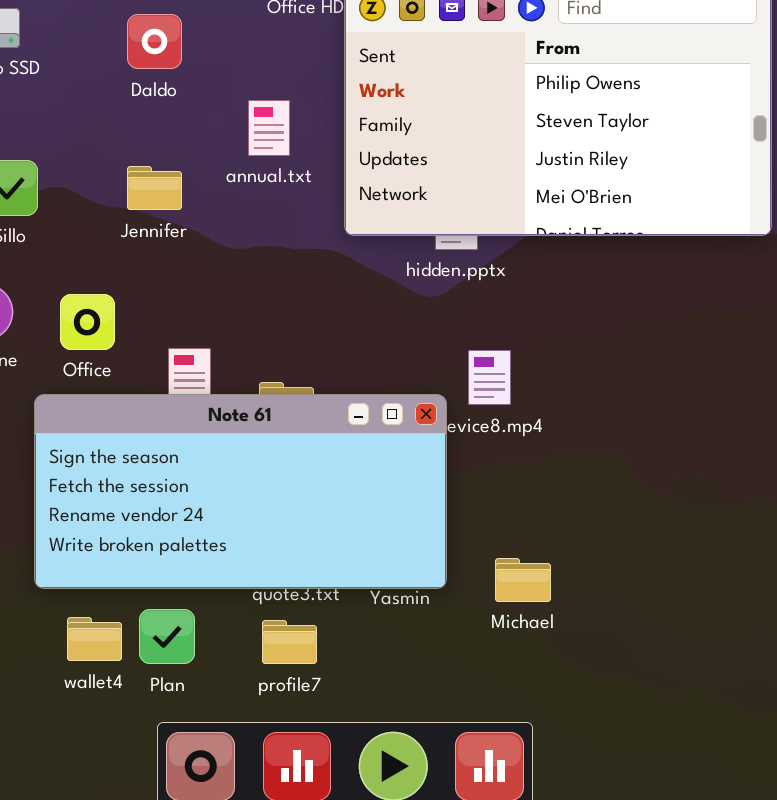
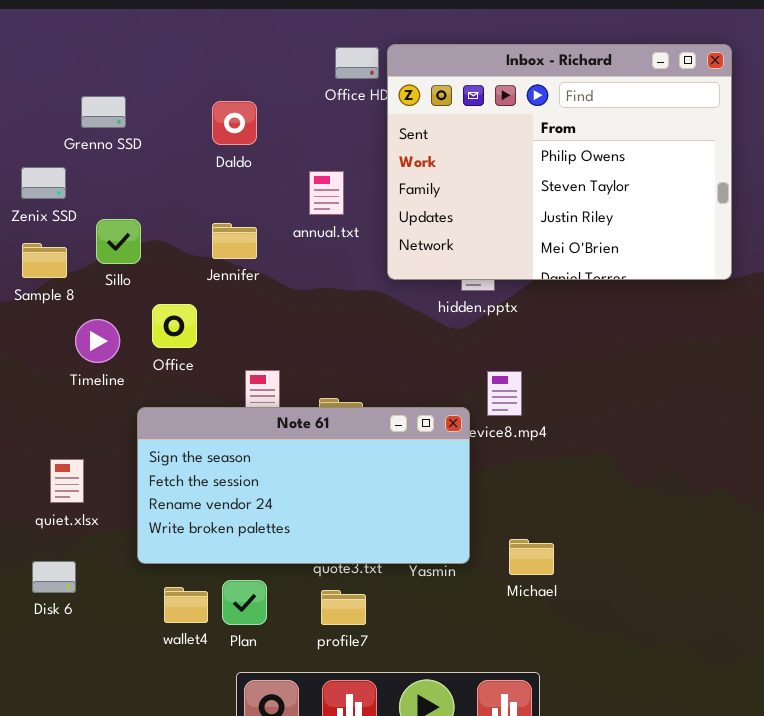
Office: [60,294,115,350] -> [152,304,197,348], moved

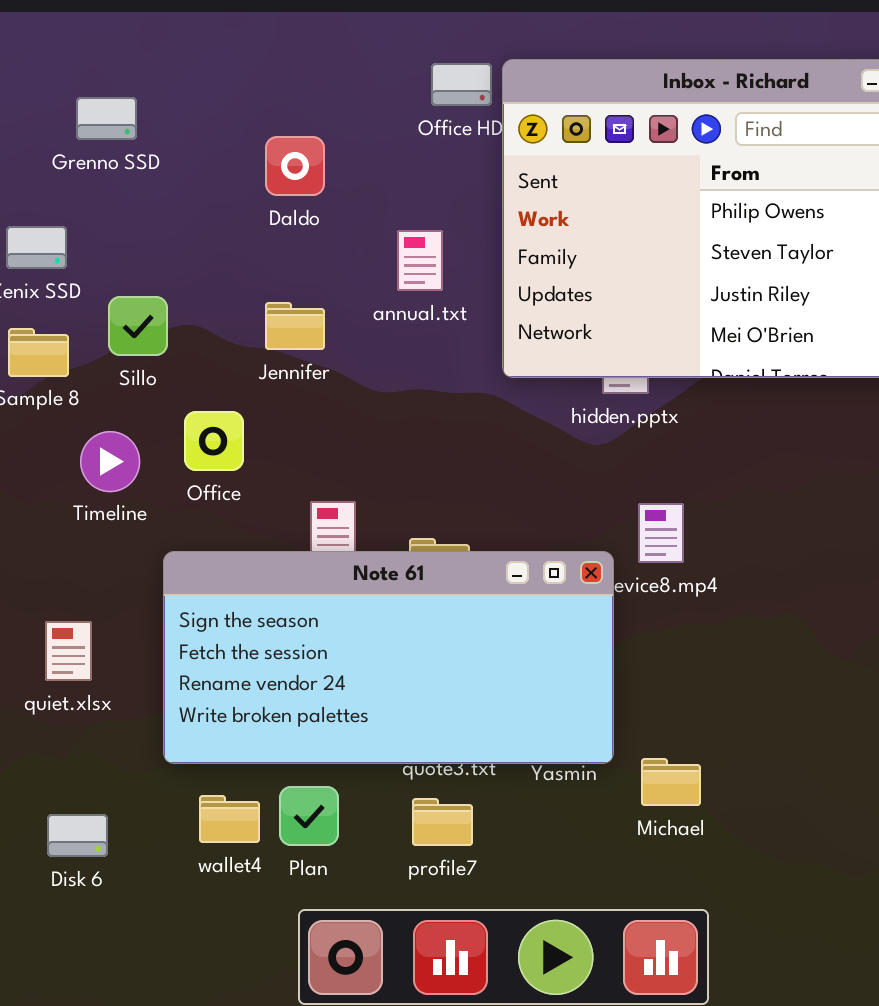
Grenno SSD: [81,96,126,128] -> [76,97,137,140], moved
Michael: [509,539,554,575] -> [641,758,701,806], moved
Disk 6: [32,561,76,593] -> [47,814,108,857], moved

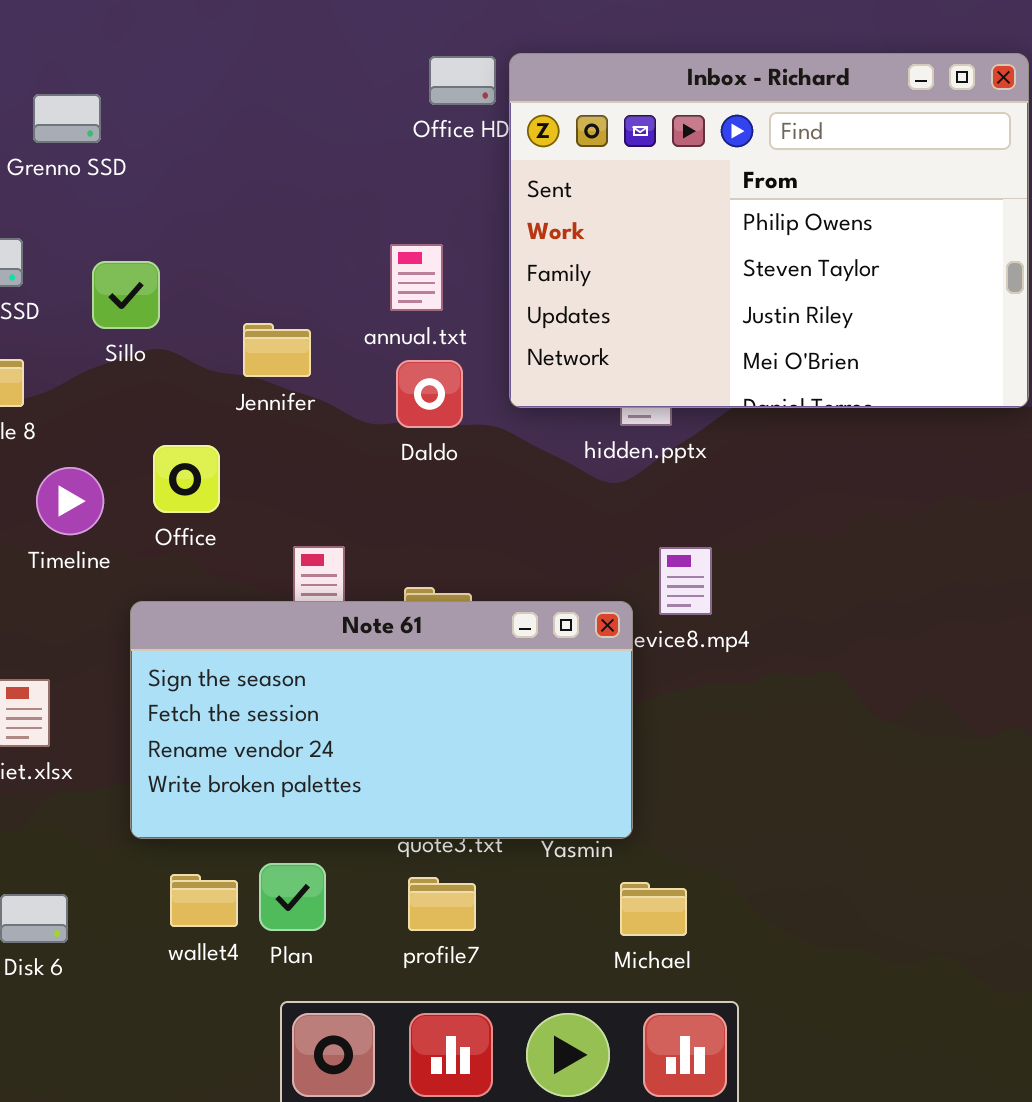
Daldo: [265,136,325,196] -> [396,360,463,428], moved
Sillo: [108,296,168,356] -> [92,261,160,329], moved
Michael: [641,758,701,806] -> [620,882,687,936], moved

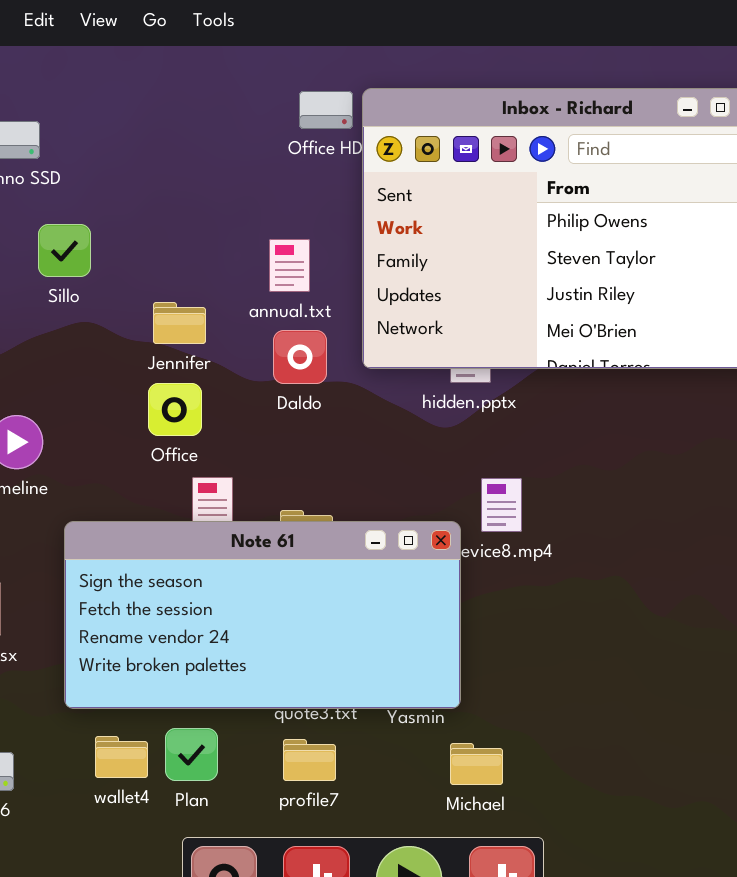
Sillo: [92,261,160,329] -> [38,224,91,277], moved
Office: [153,445,220,513] -> [148,383,202,436], moved

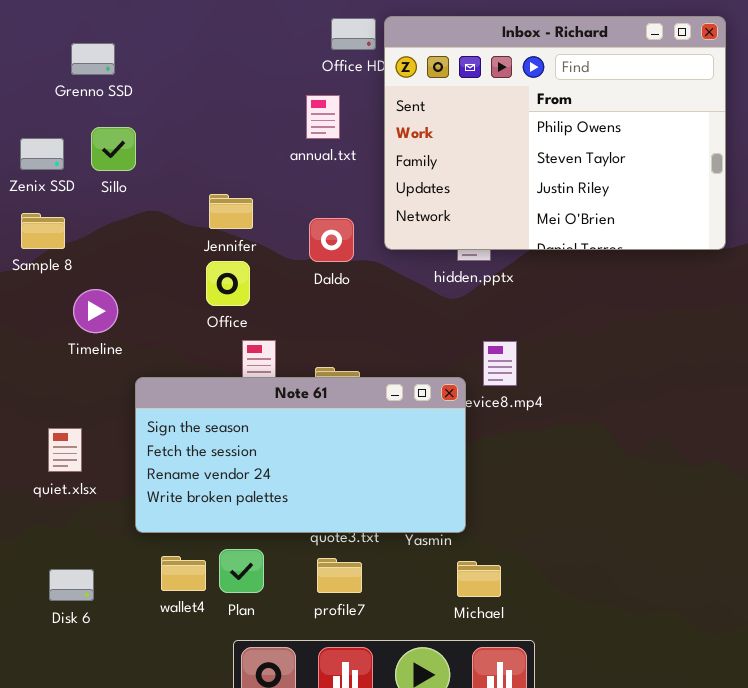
Sillo: [38,224,91,277] -> [91,127,136,171], moved
annual.txt: [269,239,310,292] -> [306,95,340,139], moved

